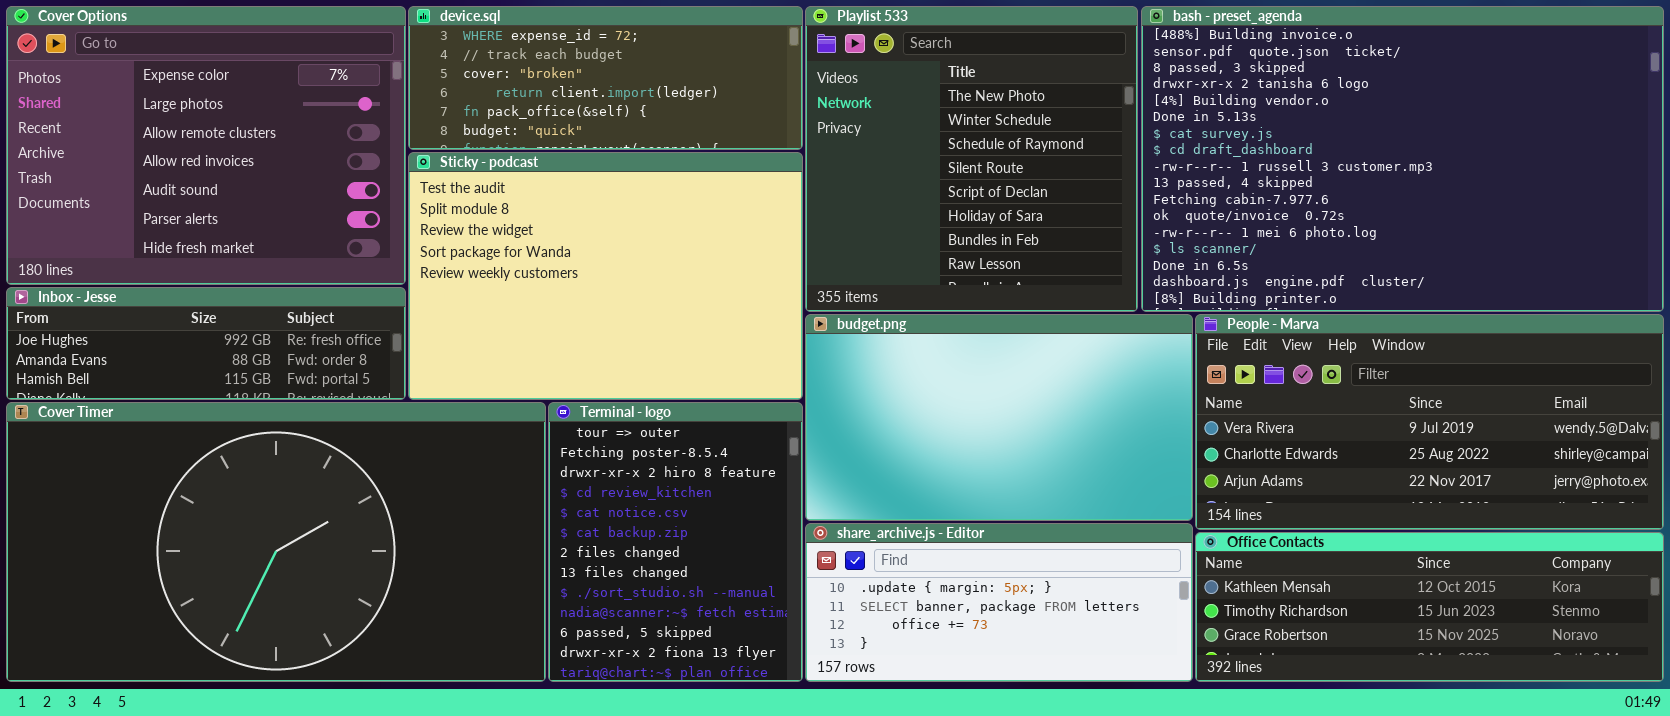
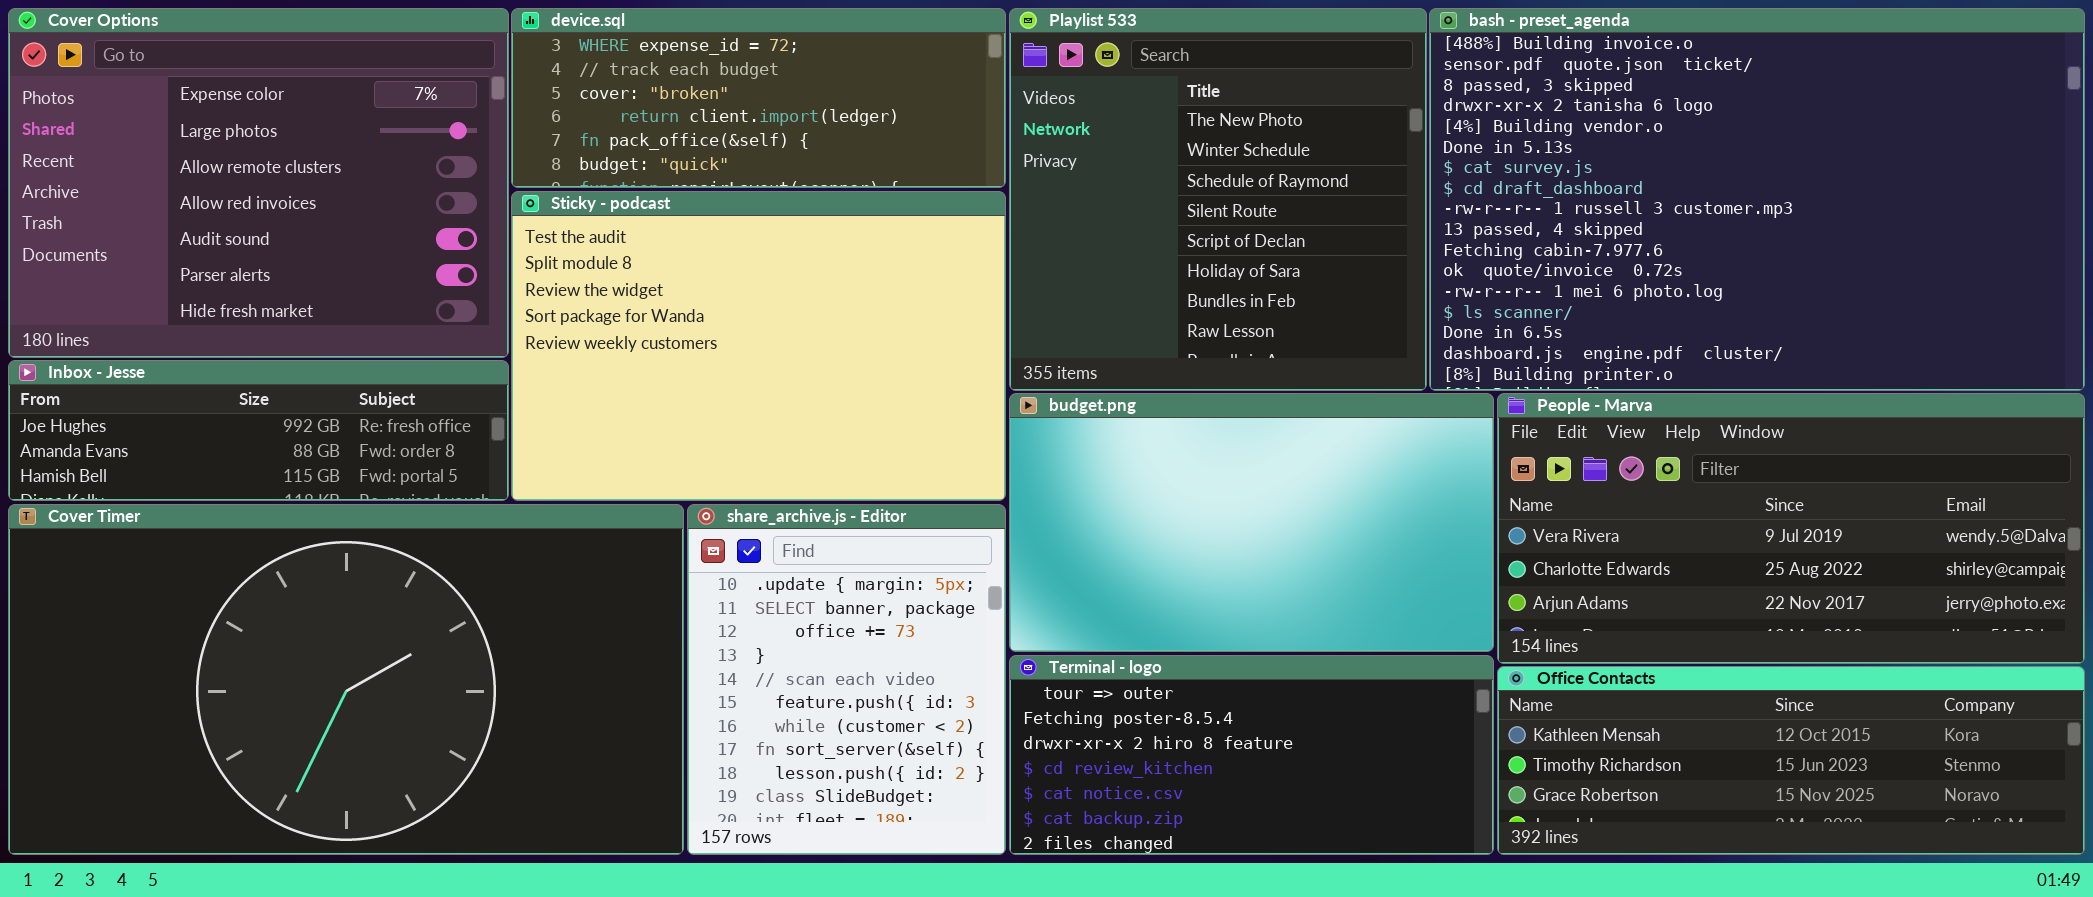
Terminal - logo: [548,402,803,682] -> [1009,655,1494,855], moved, resized
share_archive.js - Editor: [805,523,1193,682] -> [687,504,1006,855], moved, resized

